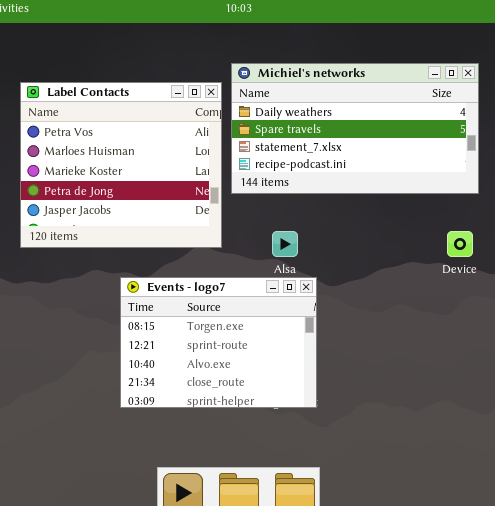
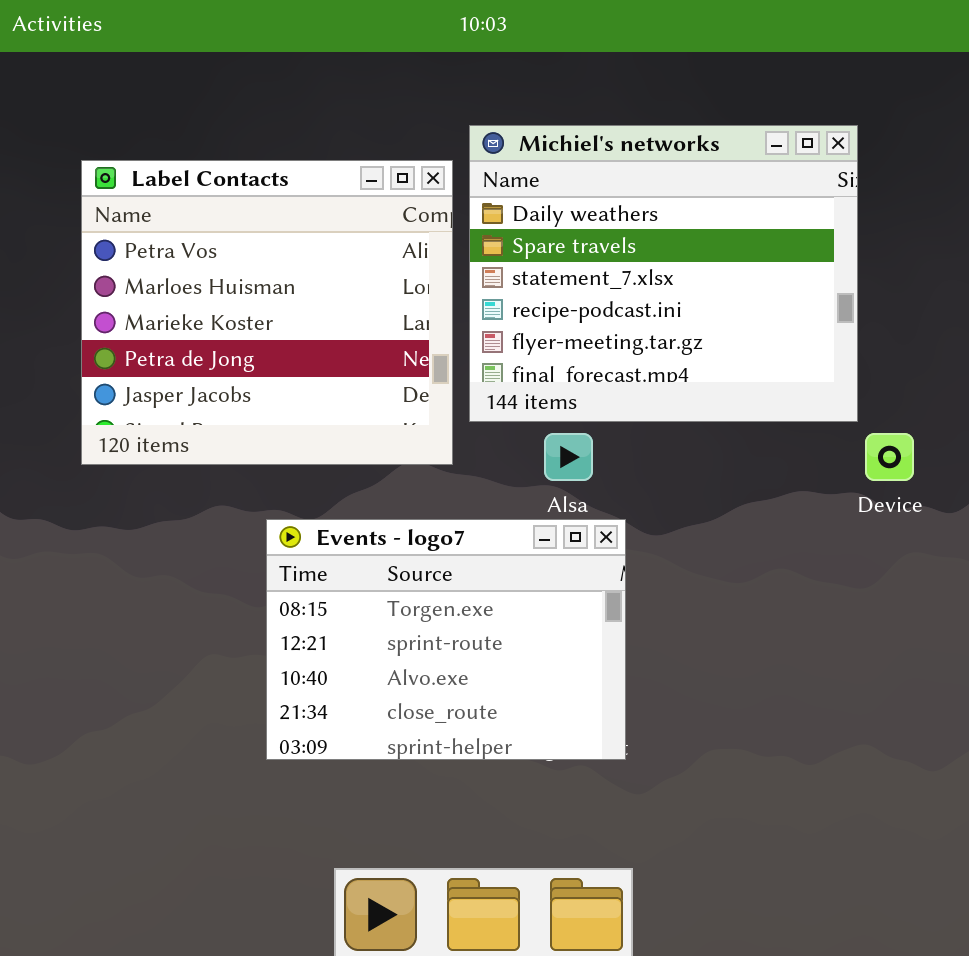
Michiel's networks: [231,63,479,194] -> [469,125,858,422], resized

